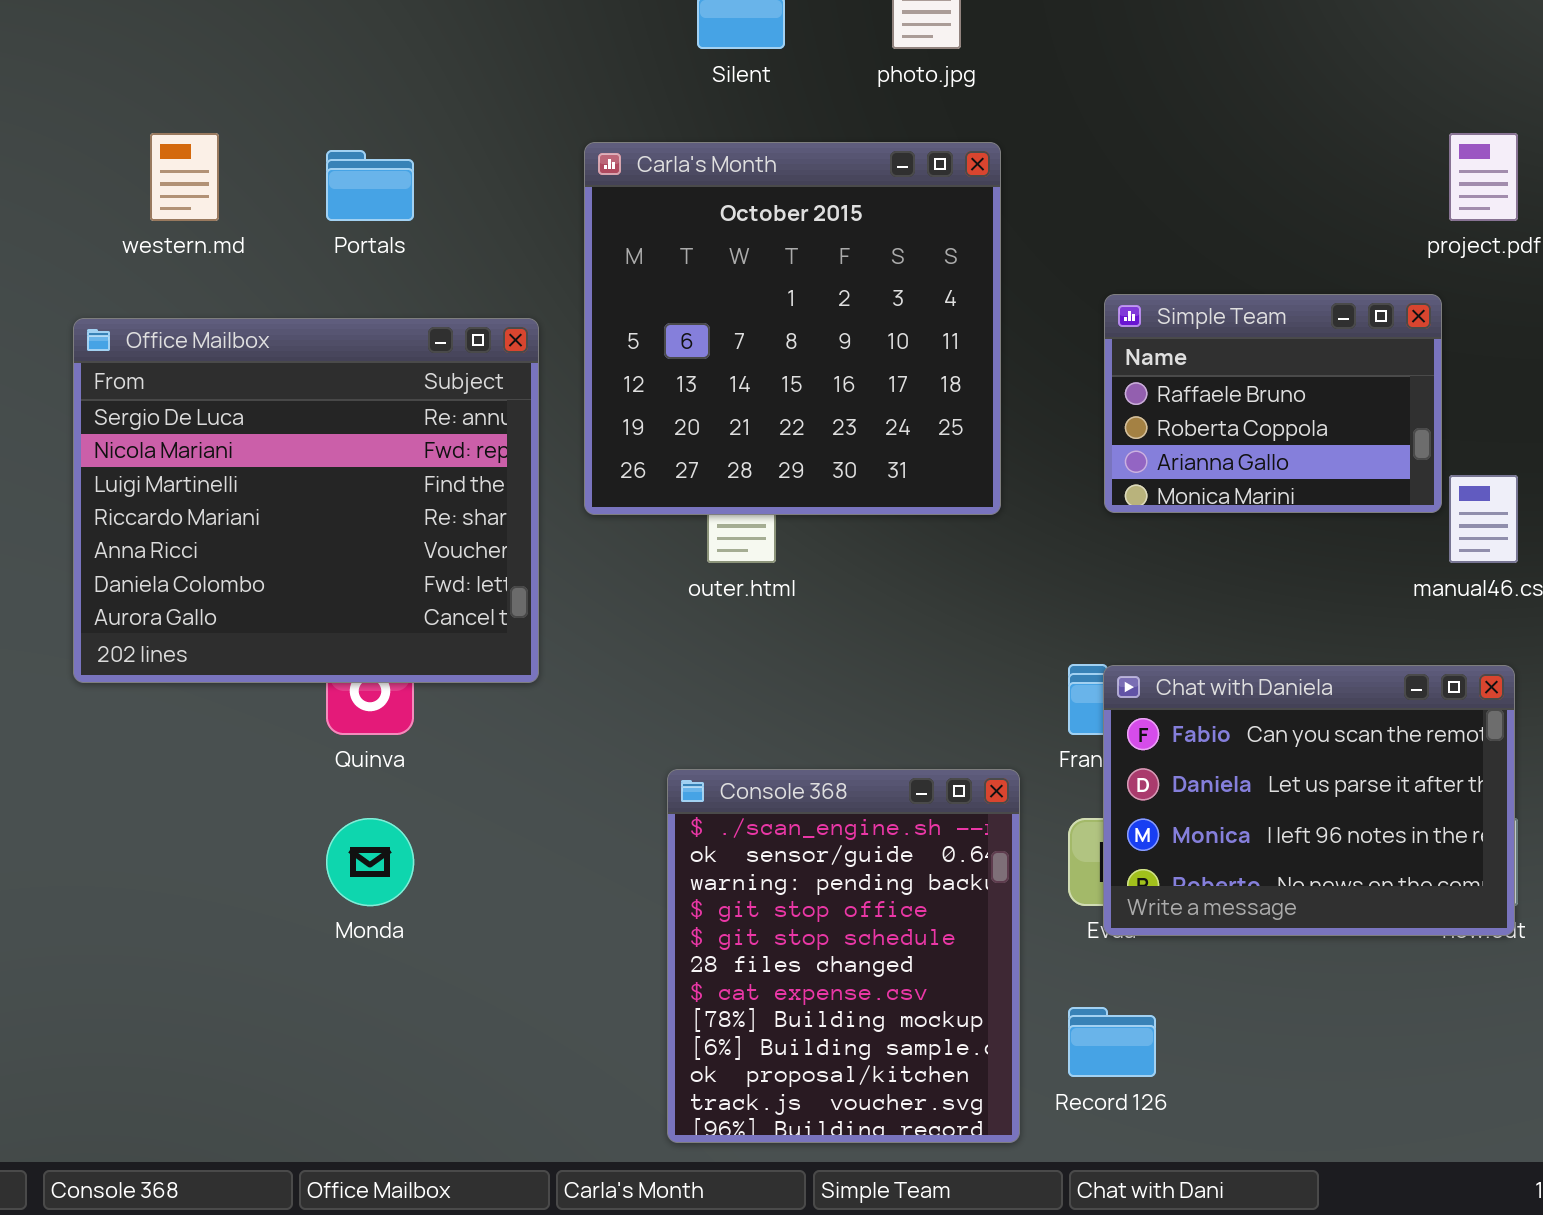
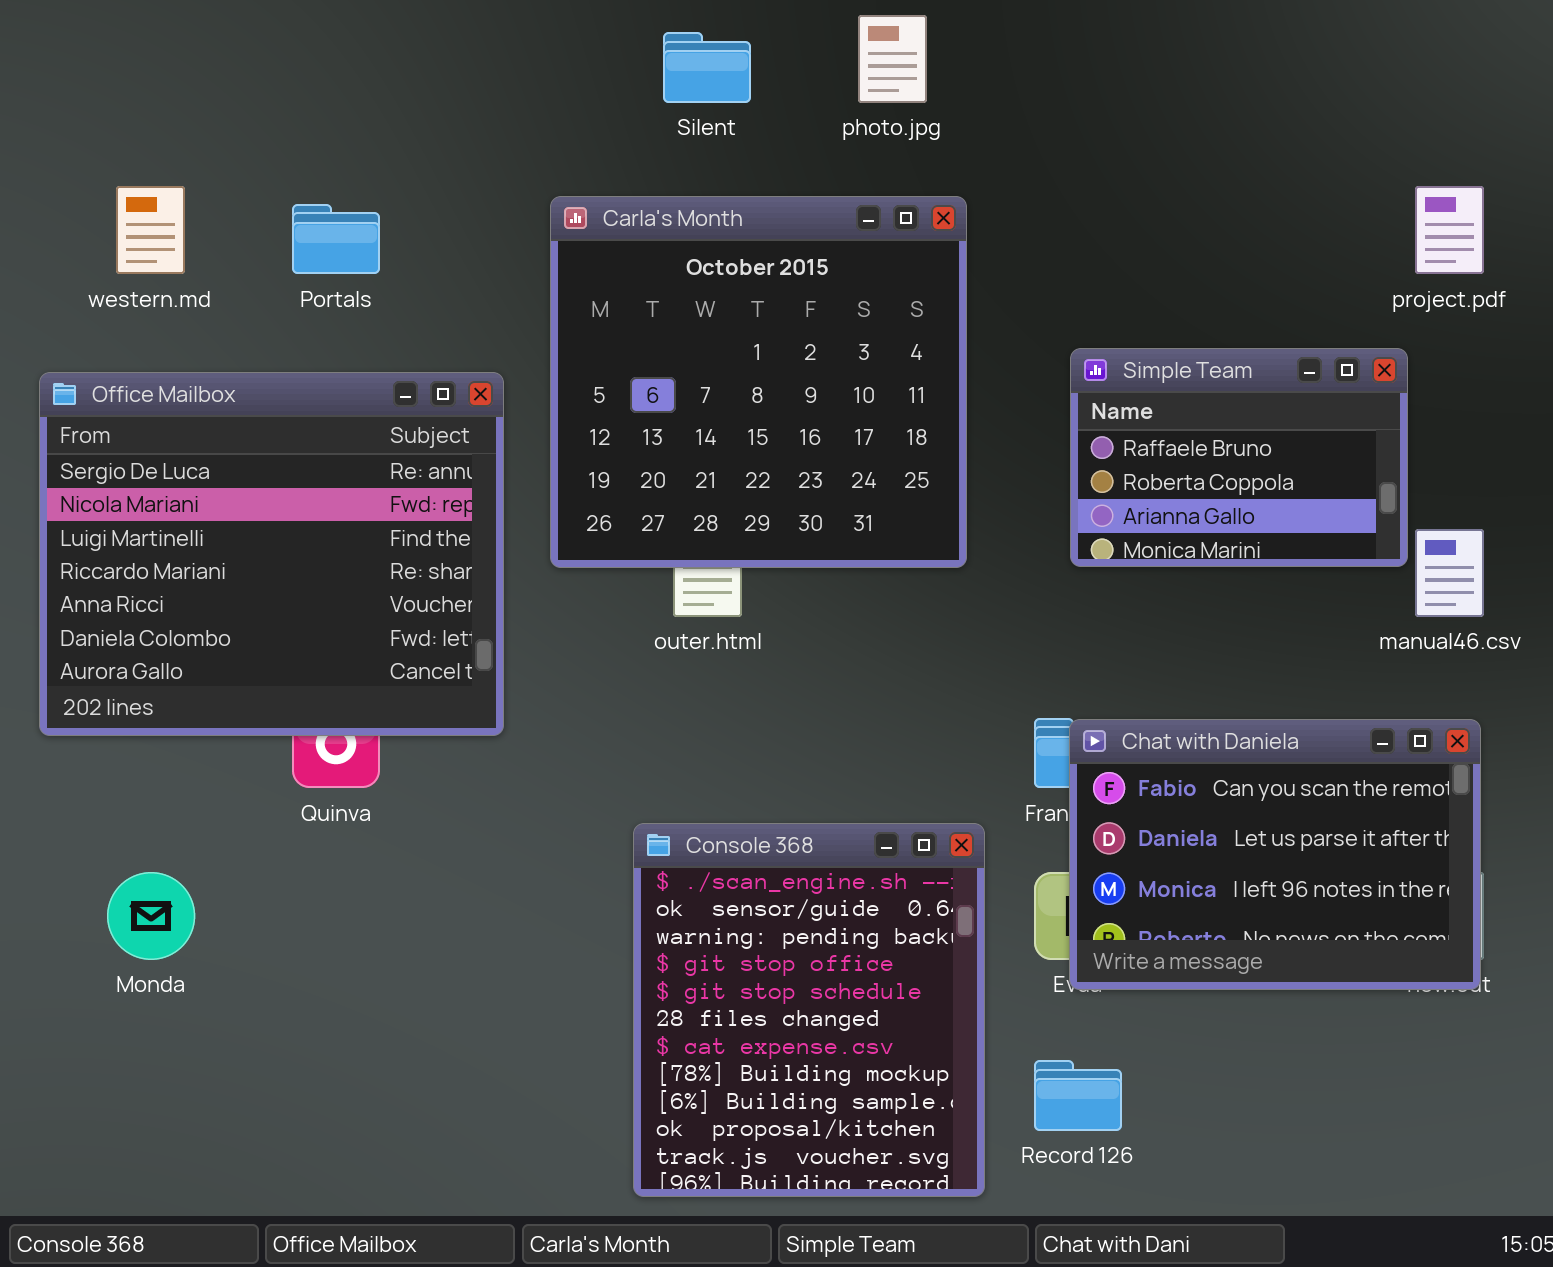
Monda: [326,818,414,906] -> [107,872,195,960], moved

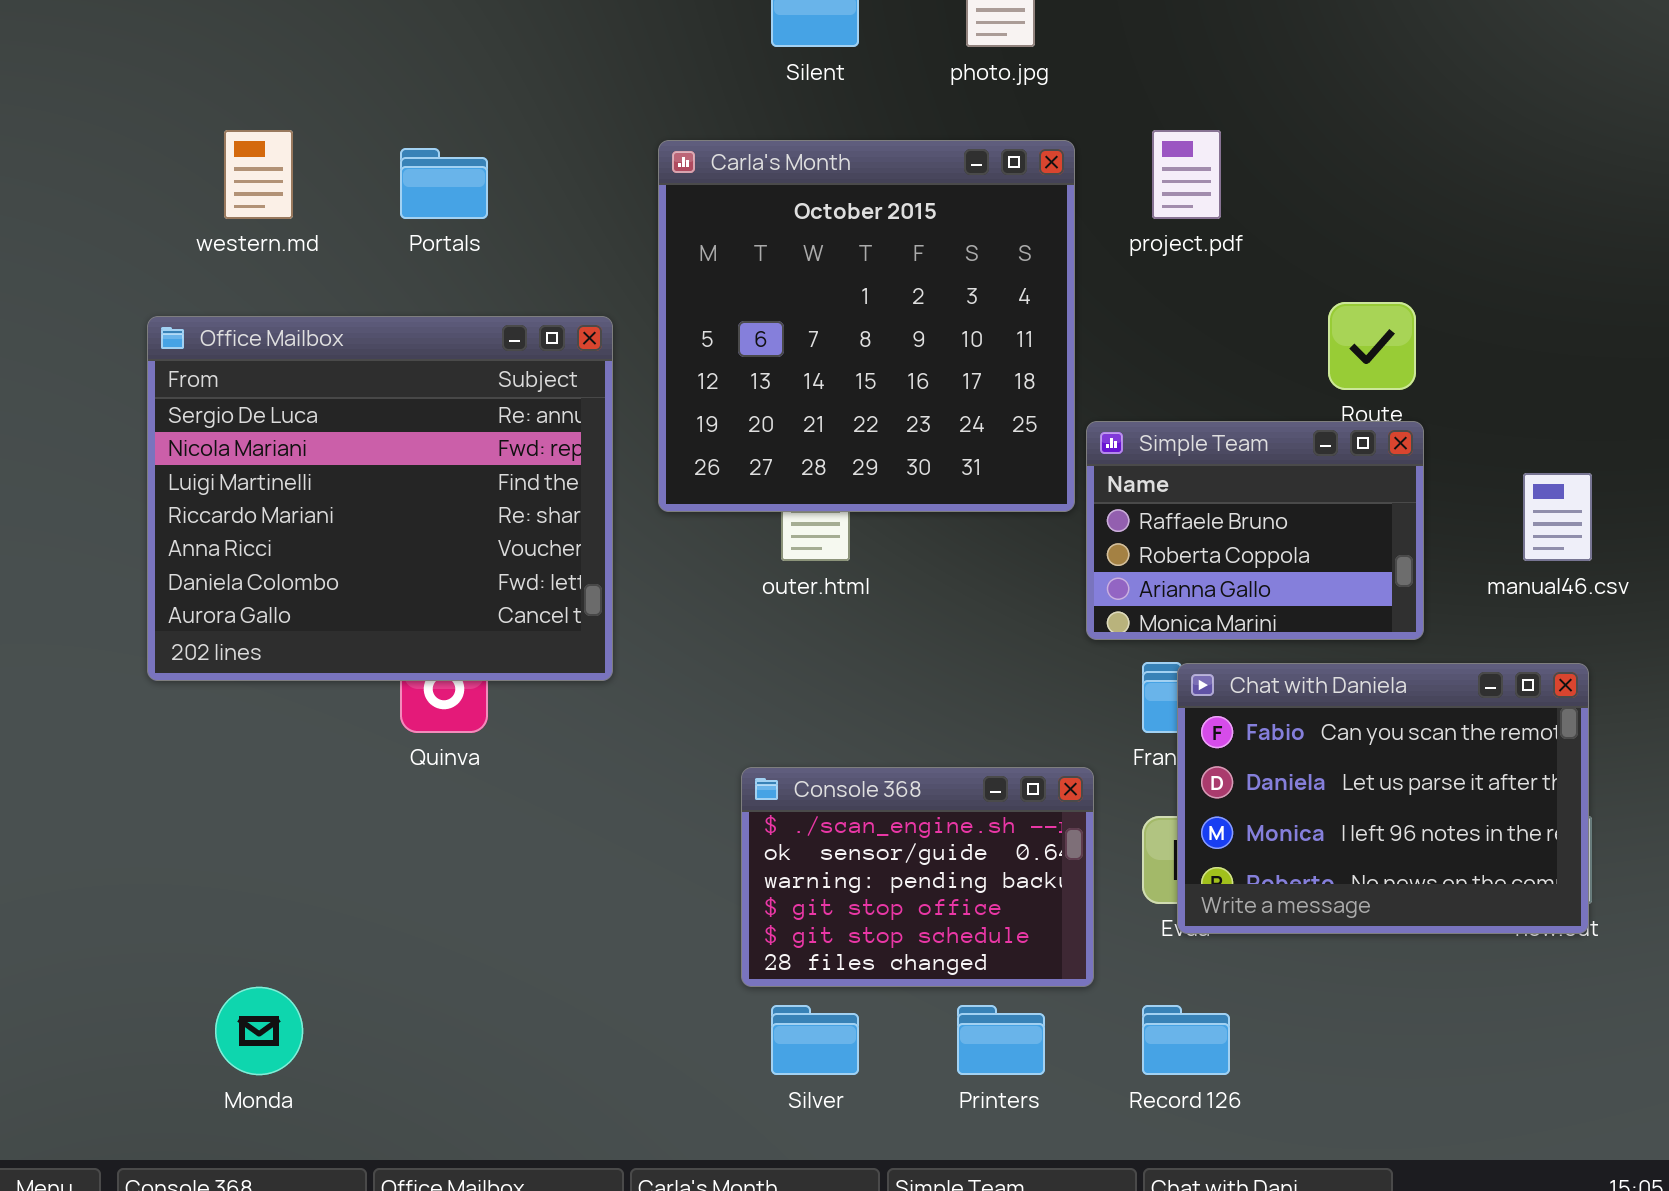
project.pdf: [1415,186,1484,274] -> [1152,130,1221,219], moved
Simple Team: [1070,348,1408,567] -> [1086,421,1424,640], moved
Console 368: [633,823,985,1197] -> [741,767,1094,987], resized
Monda: [107,872,195,960] -> [215,987,303,1075], moved

